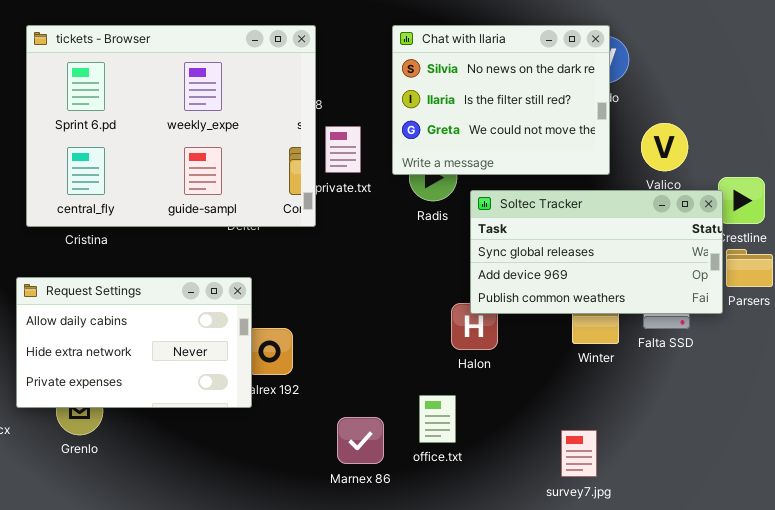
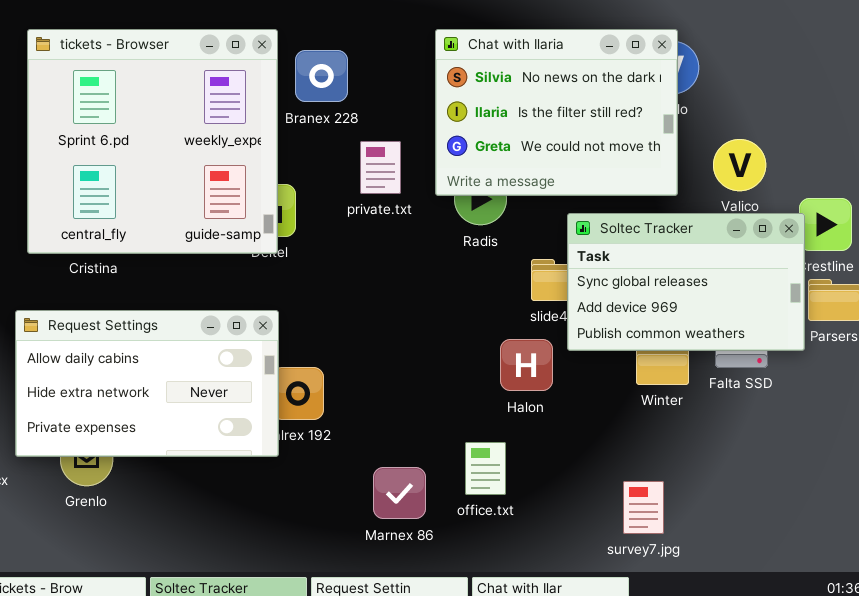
tickets - Browser: [26,25,316,227] -> [27,29,278,254], resized
Soltec Tracker: [470,190,723,314] -> [567,213,805,351], resized

